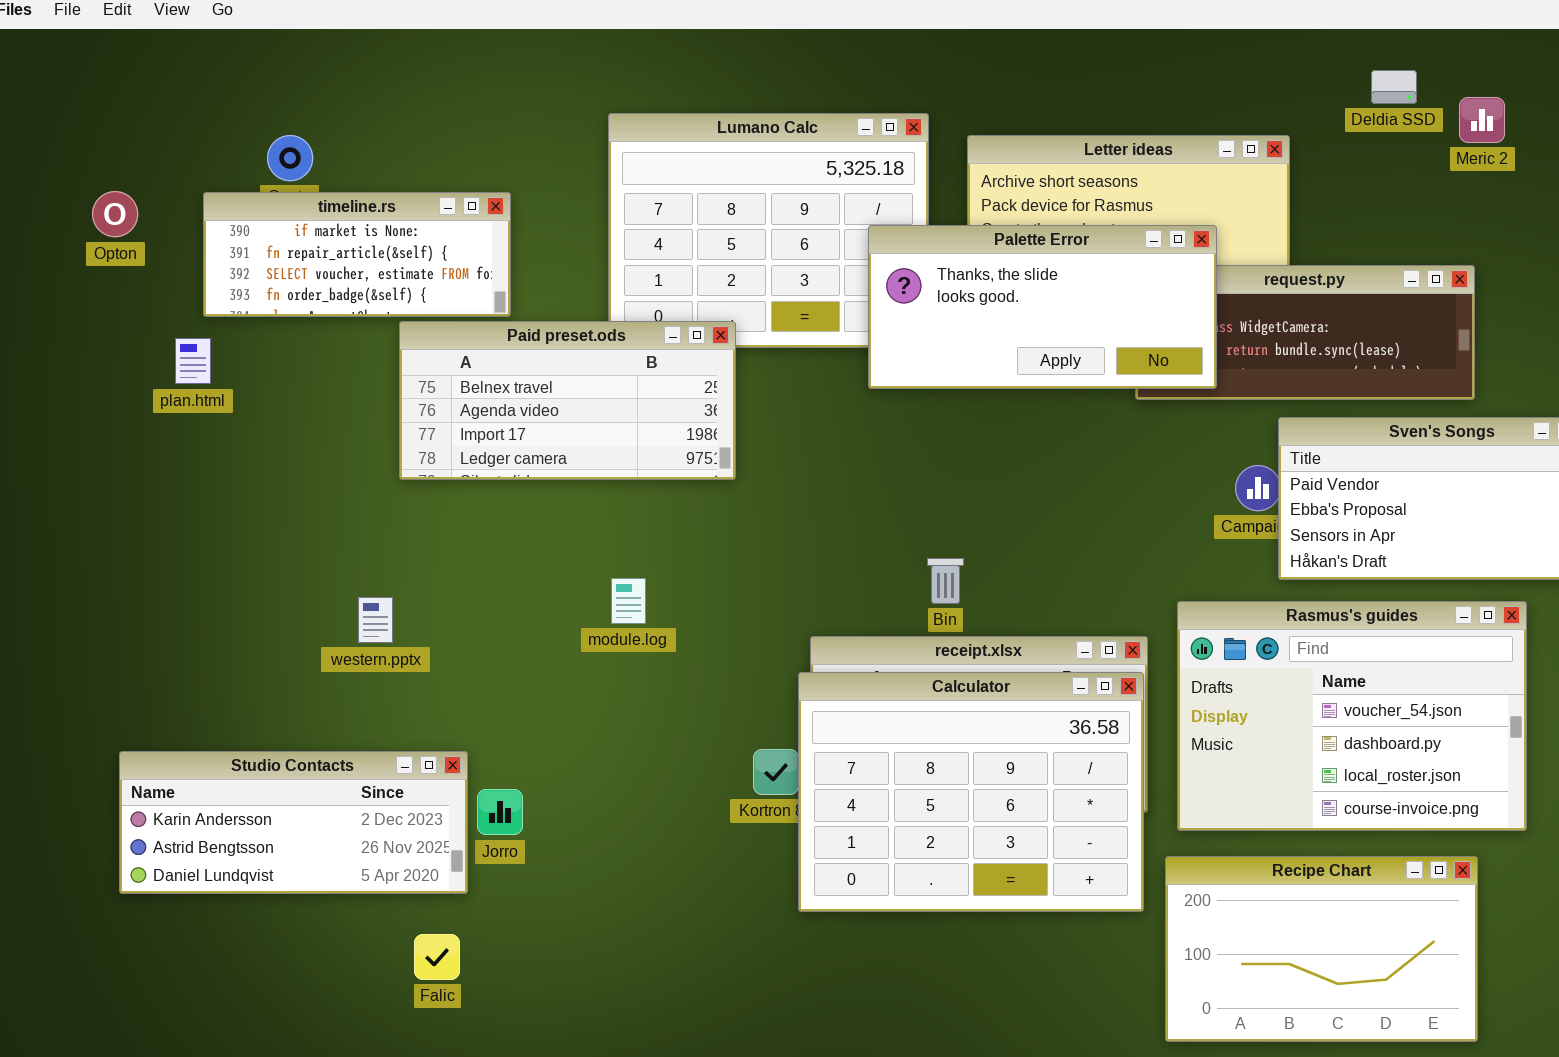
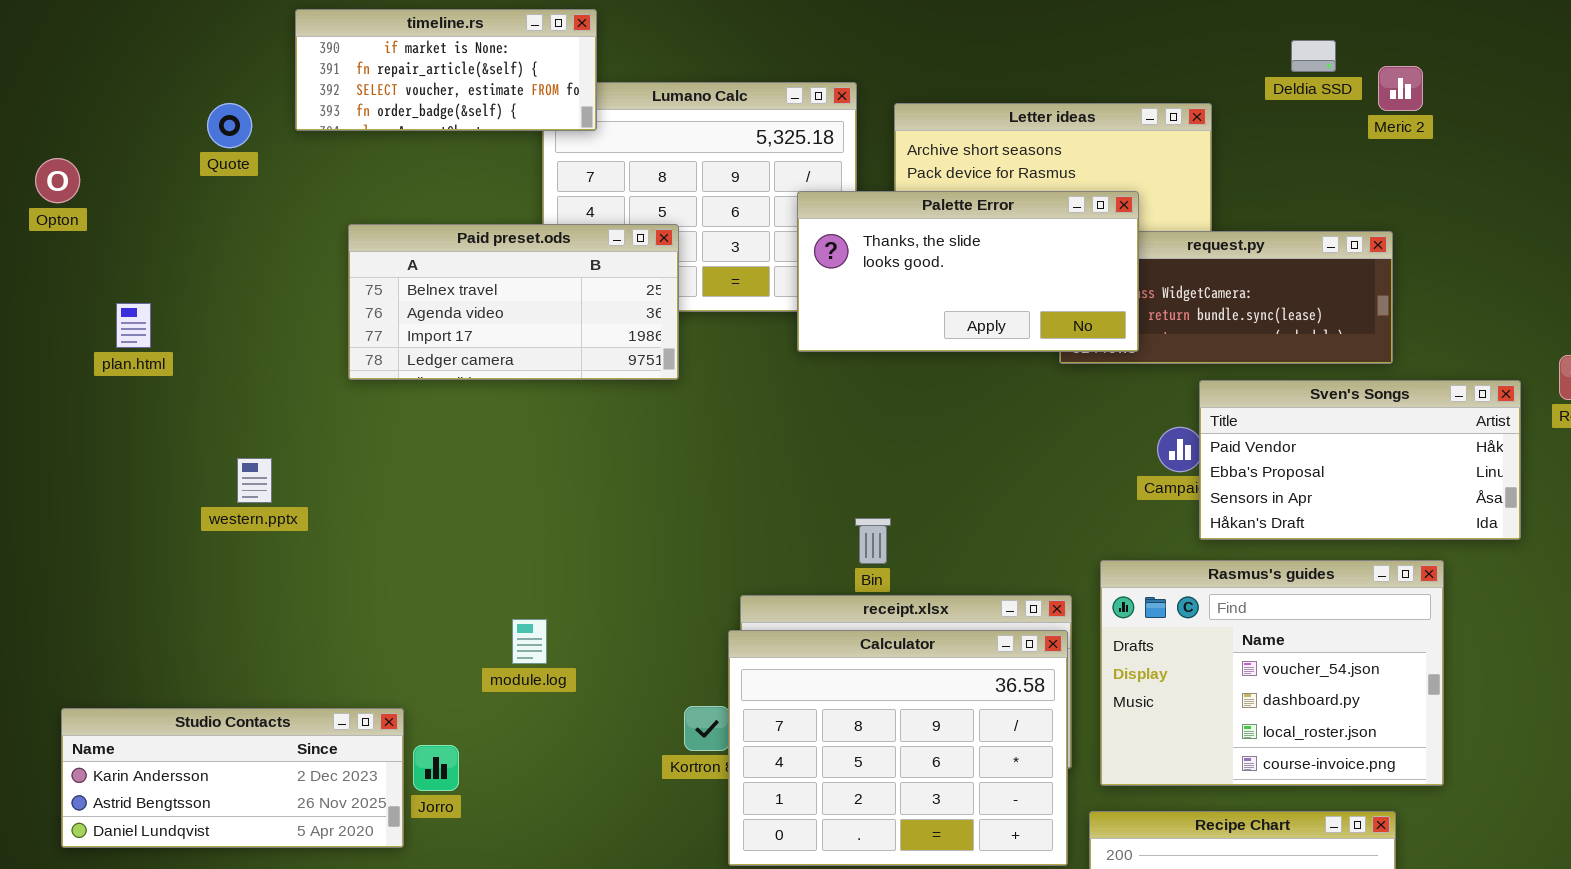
timeline.rs: [203,192,511,317] -> [295,9,597,131], moved
Paid preset.ods: [399,321,736,480] -> [348,224,679,380], moved
module.log: [611,578,646,624] -> [512,619,547,664], moved
western.pptx: [358,597,393,643] -> [237,458,272,503], moved

